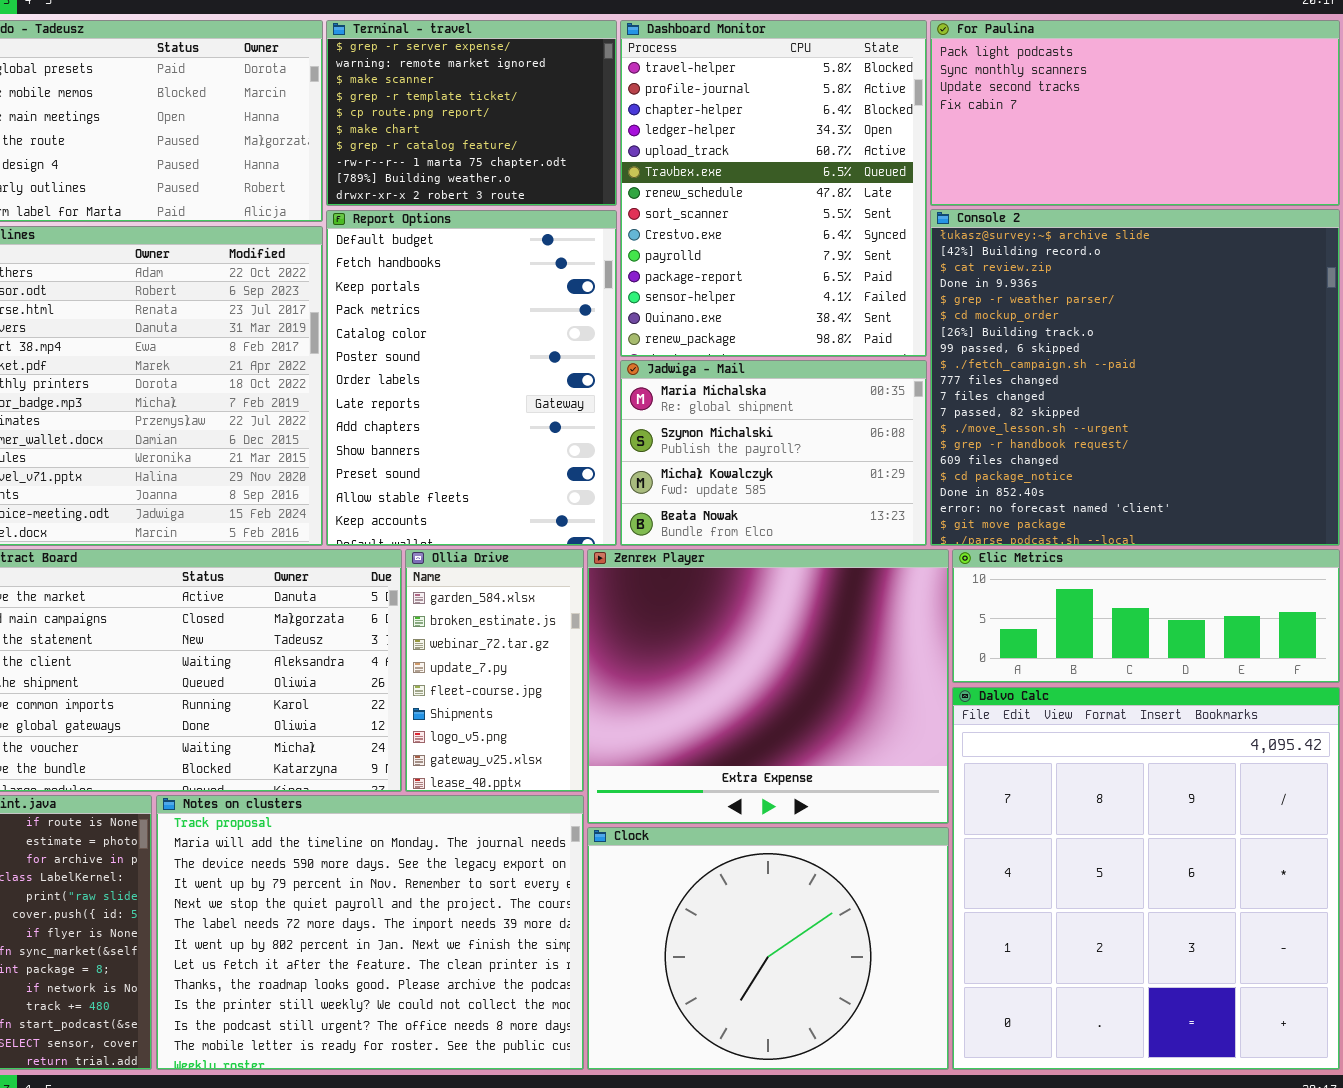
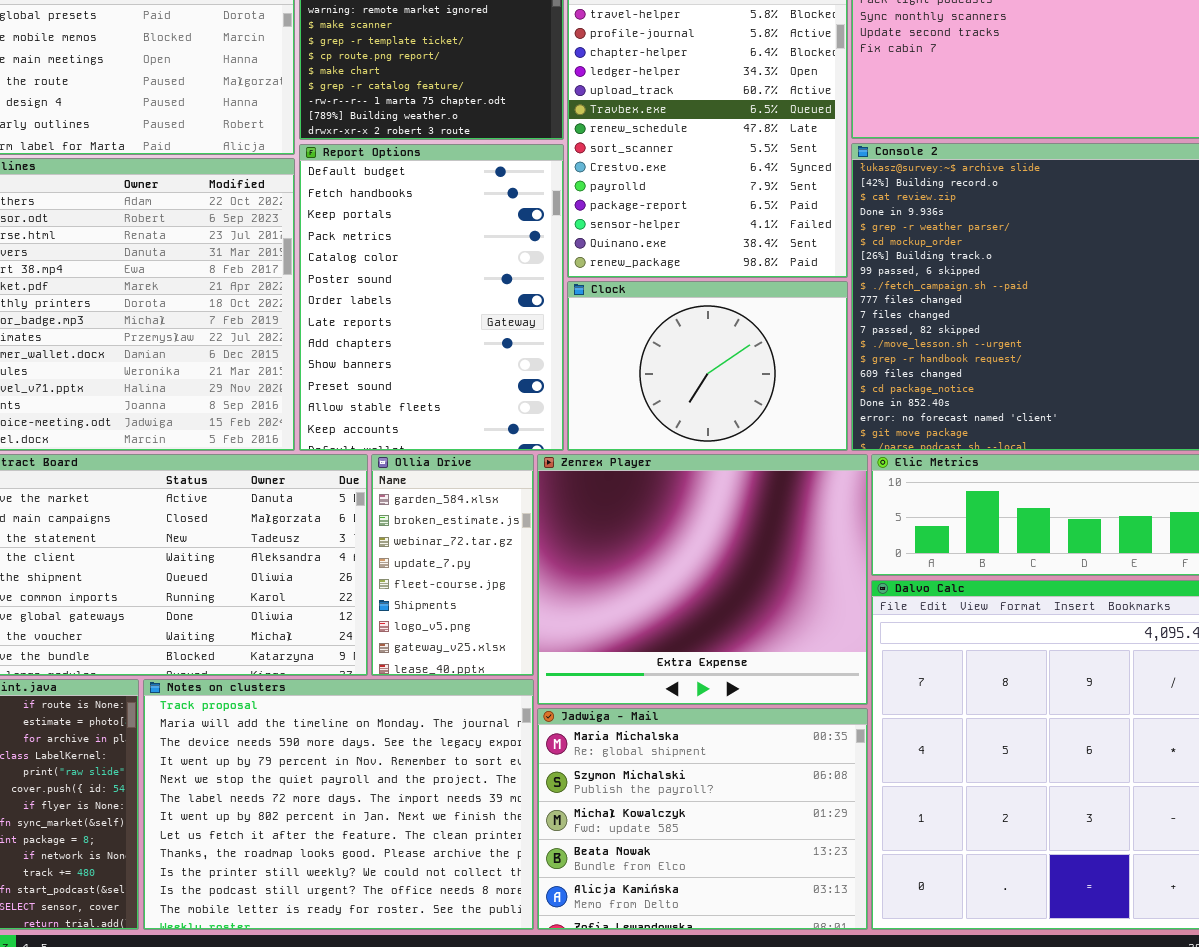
Jadwiga - Mail: [620,360,927,546] -> [537,708,868,930], moved, resized
Clock: [587,827,949,1070] -> [567,281,848,451], moved, resized

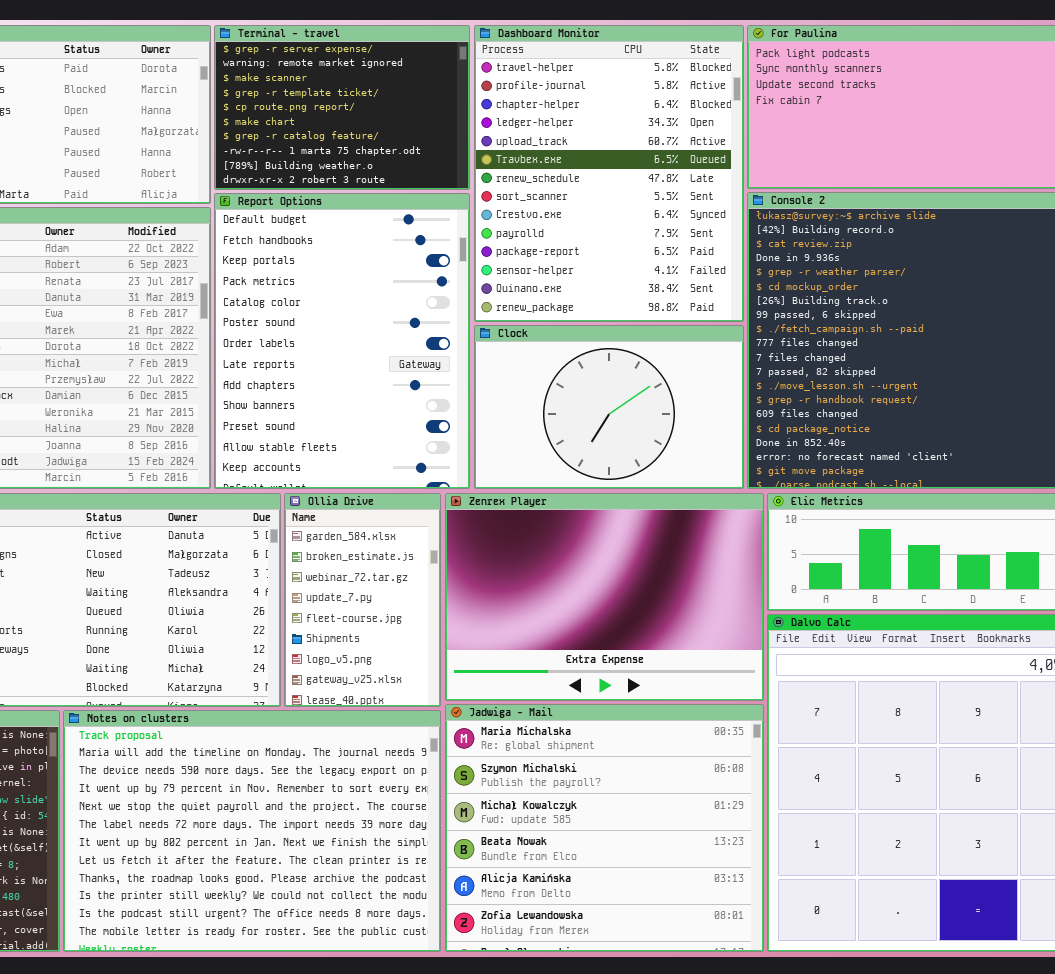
Zenrex Player: [537,454,868,705] -> [445,493,764,701], resized
Jadwiga - Mail: [537,708,868,930] -> [445,704,764,952], resized

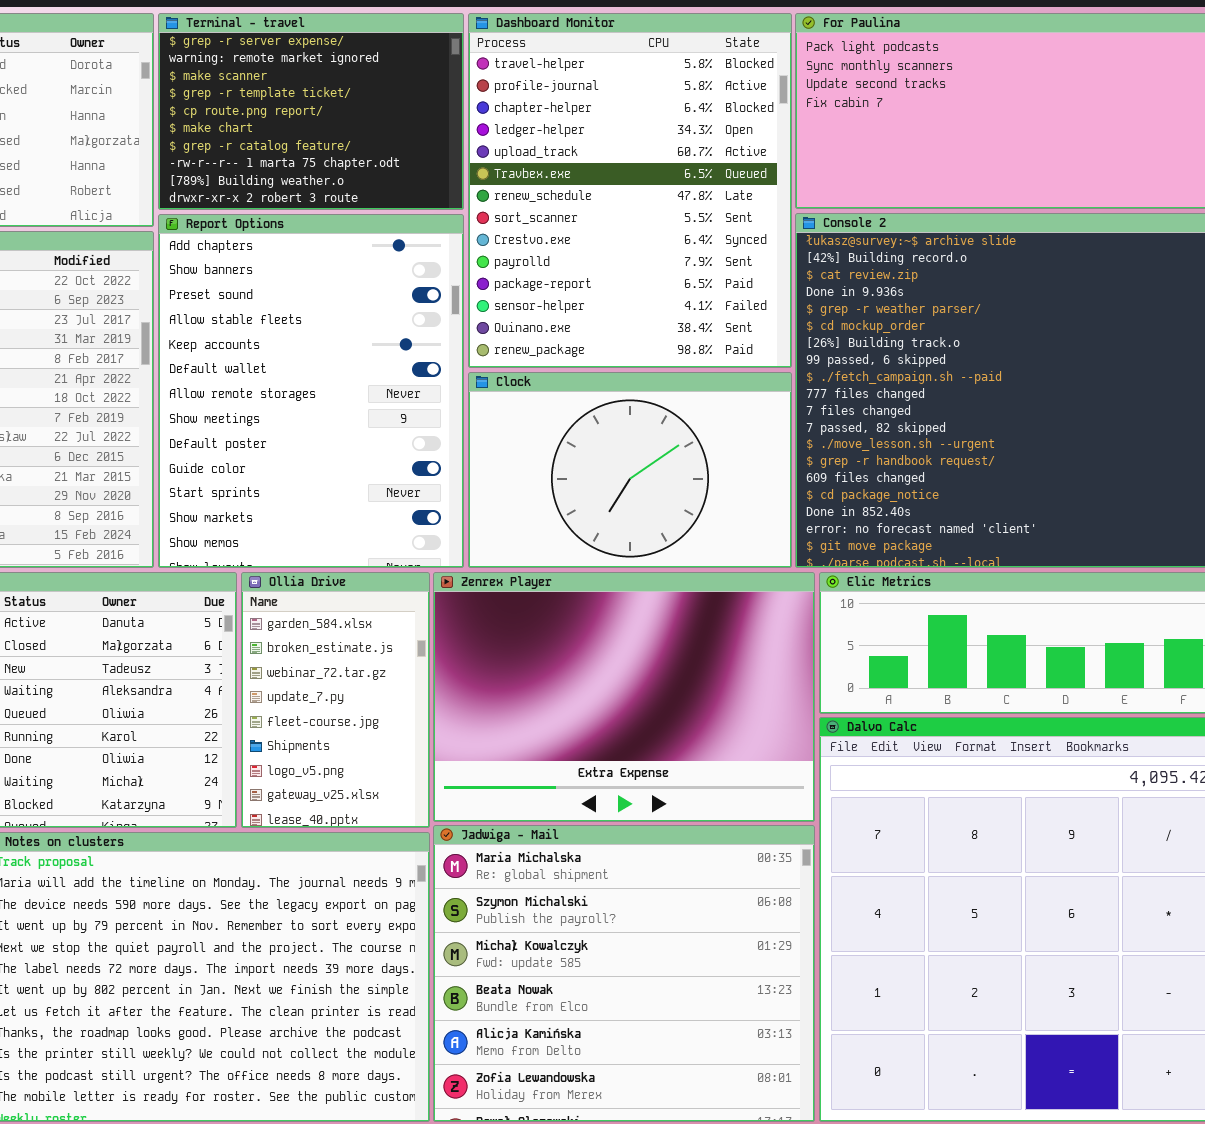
Report Options: [214,193,470,489] -> [158,214,464,568], scrolled down 8 rows

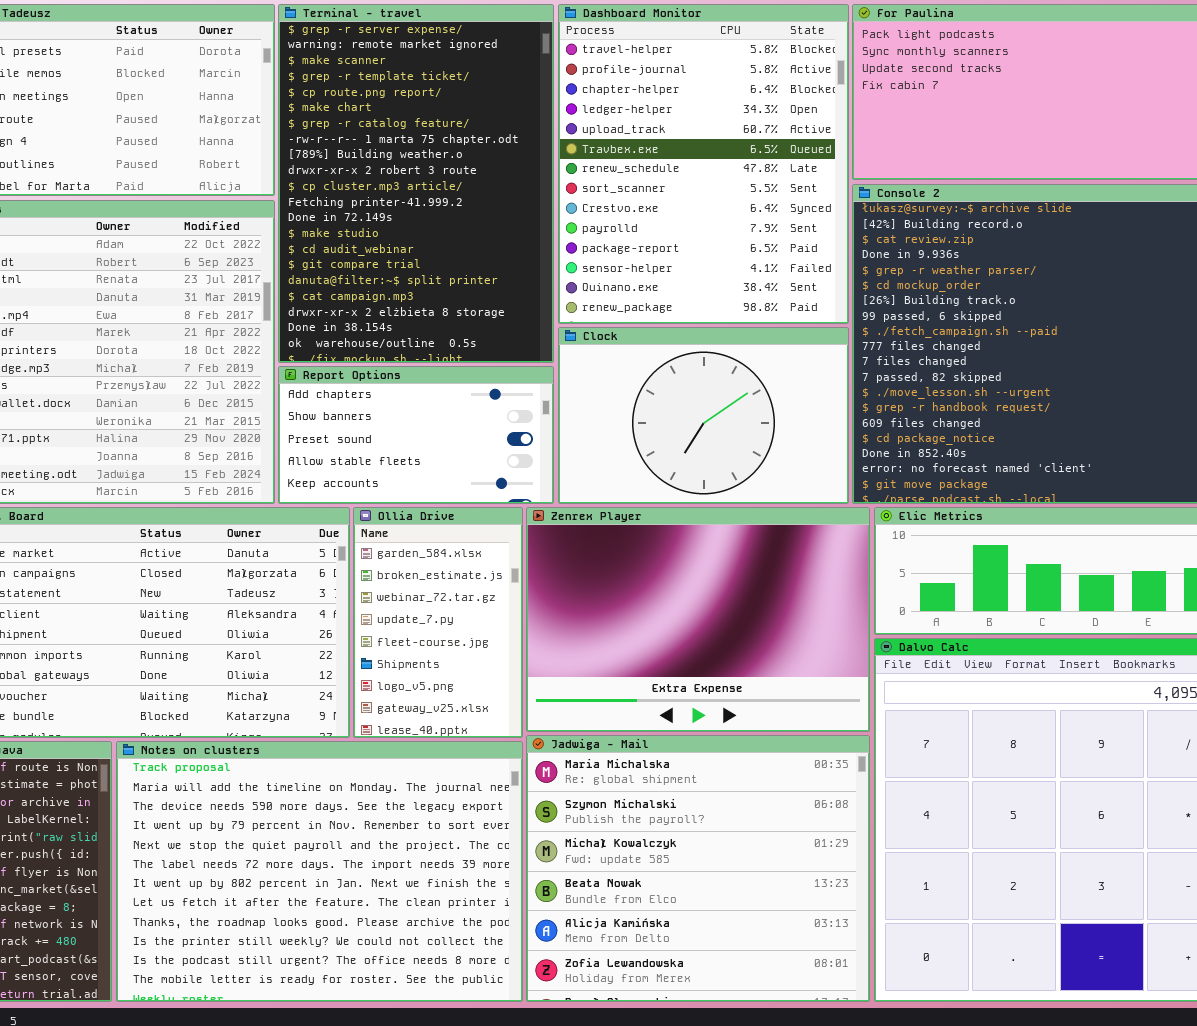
Terminal - travel: [158,13,464,210] -> [278,4,554,363], resized
Report Options: [158,214,464,568] -> [278,366,554,504], resized

